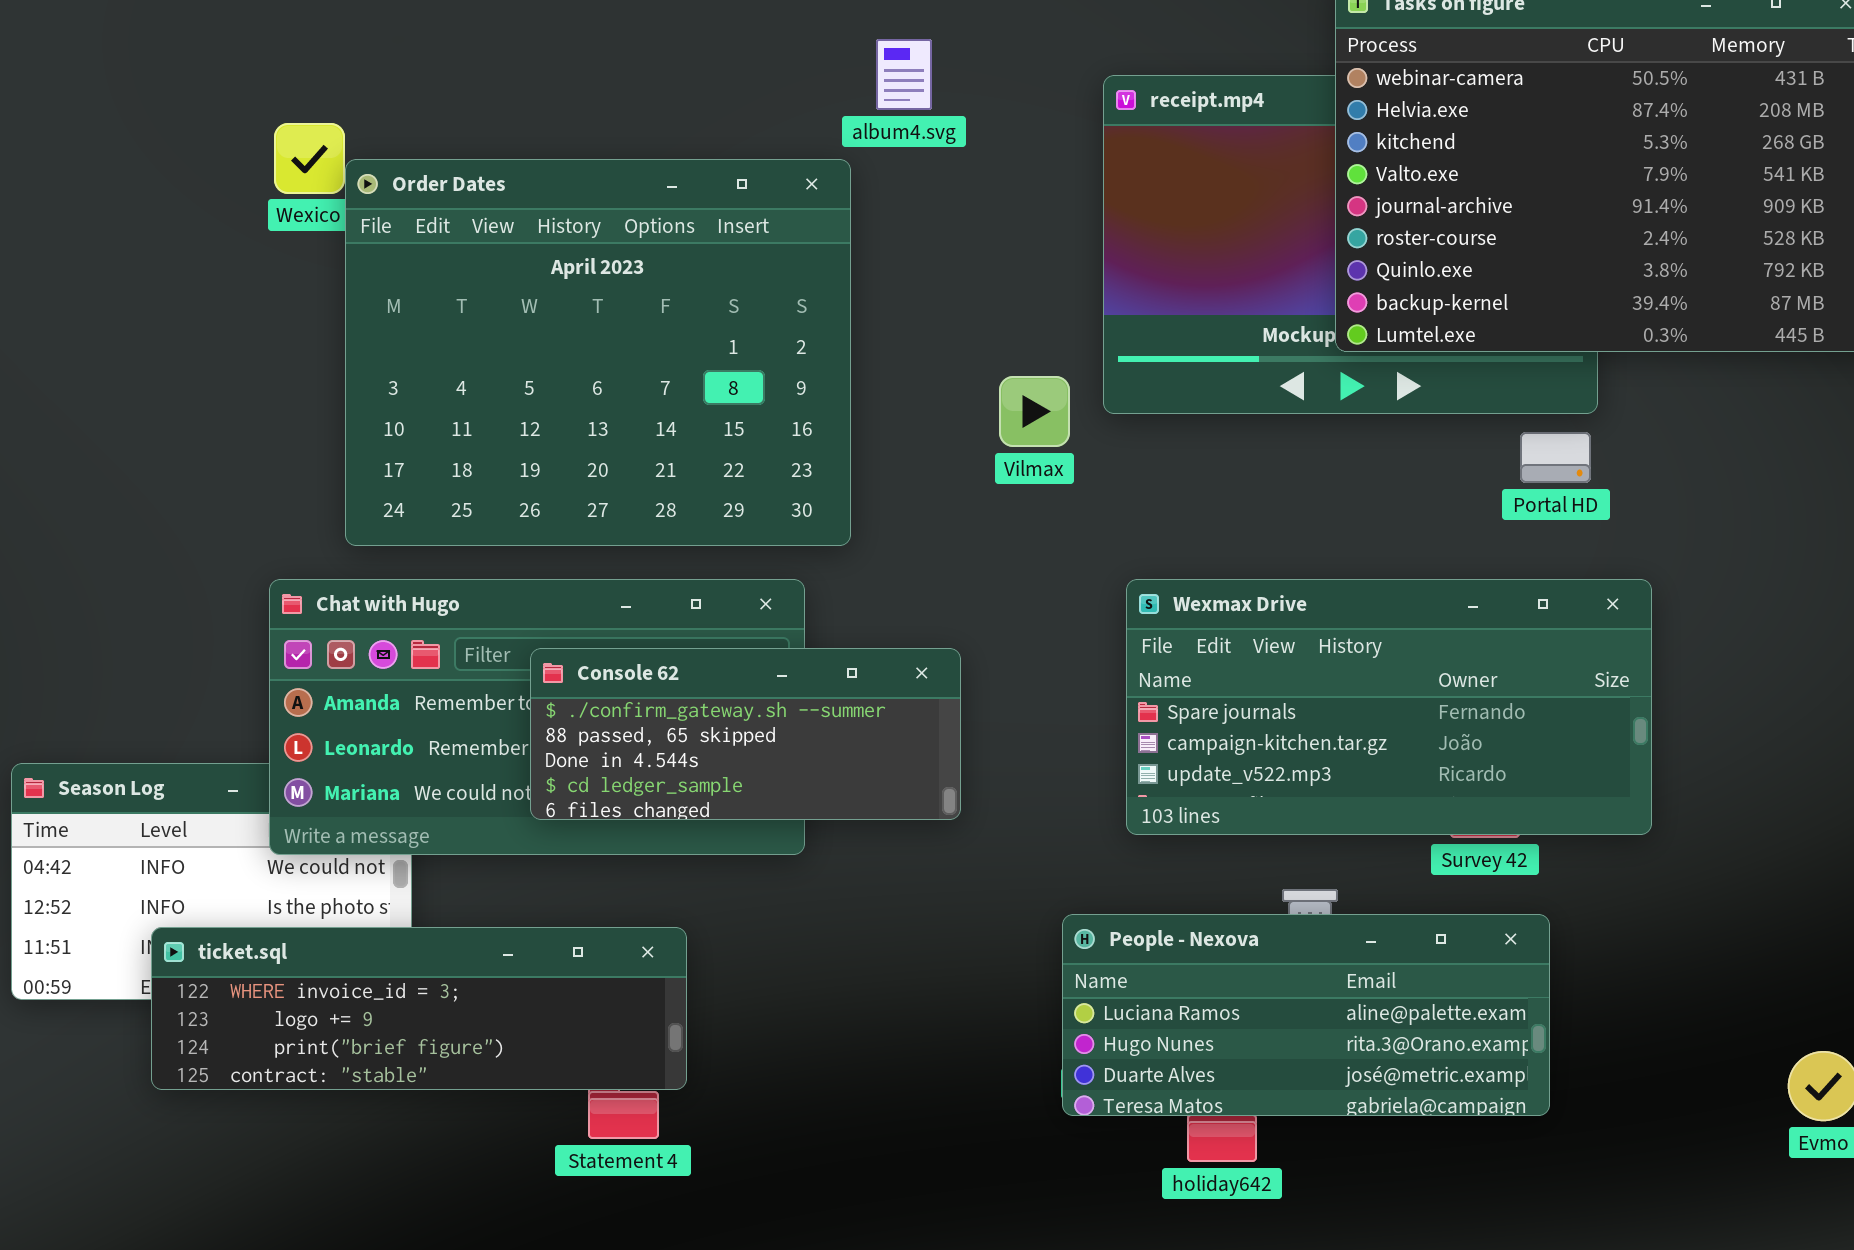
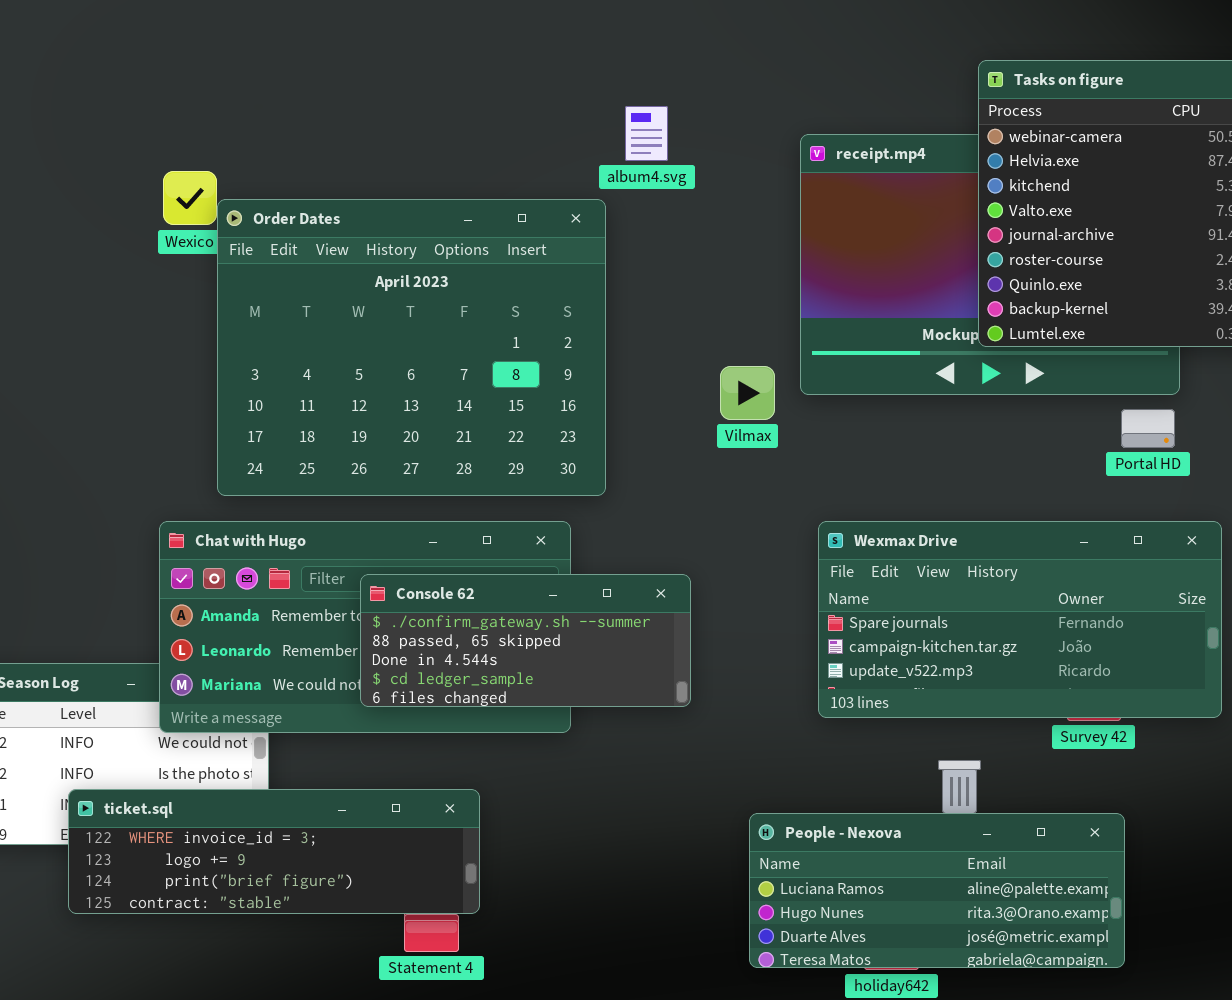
People - Nexova: [1062,914,1550,1116] -> [749,813,1125,968], moved

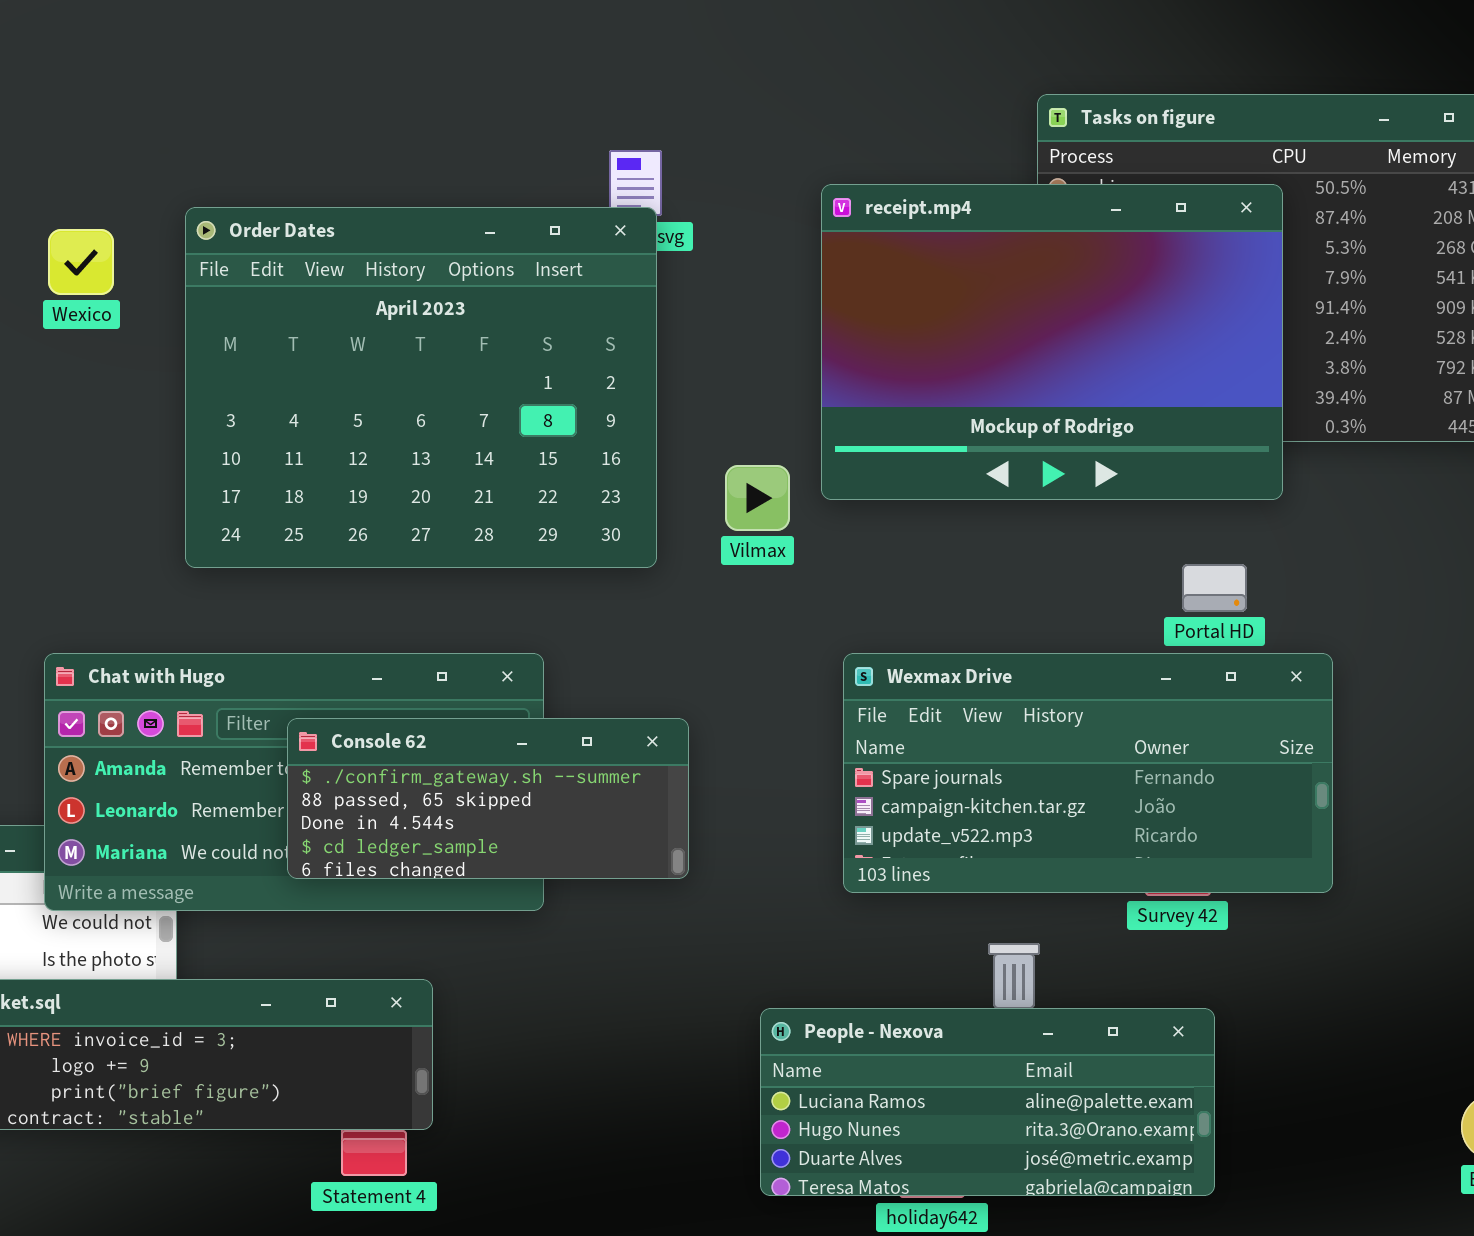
receipt.mp4: [800,134,1180,395] -> [821,184,1283,500], raised
Order Dates: [217,199,606,496] -> [185,207,657,568], moved
Portal HD: [1121,409,1175,448] -> [1182,564,1247,612], moved

